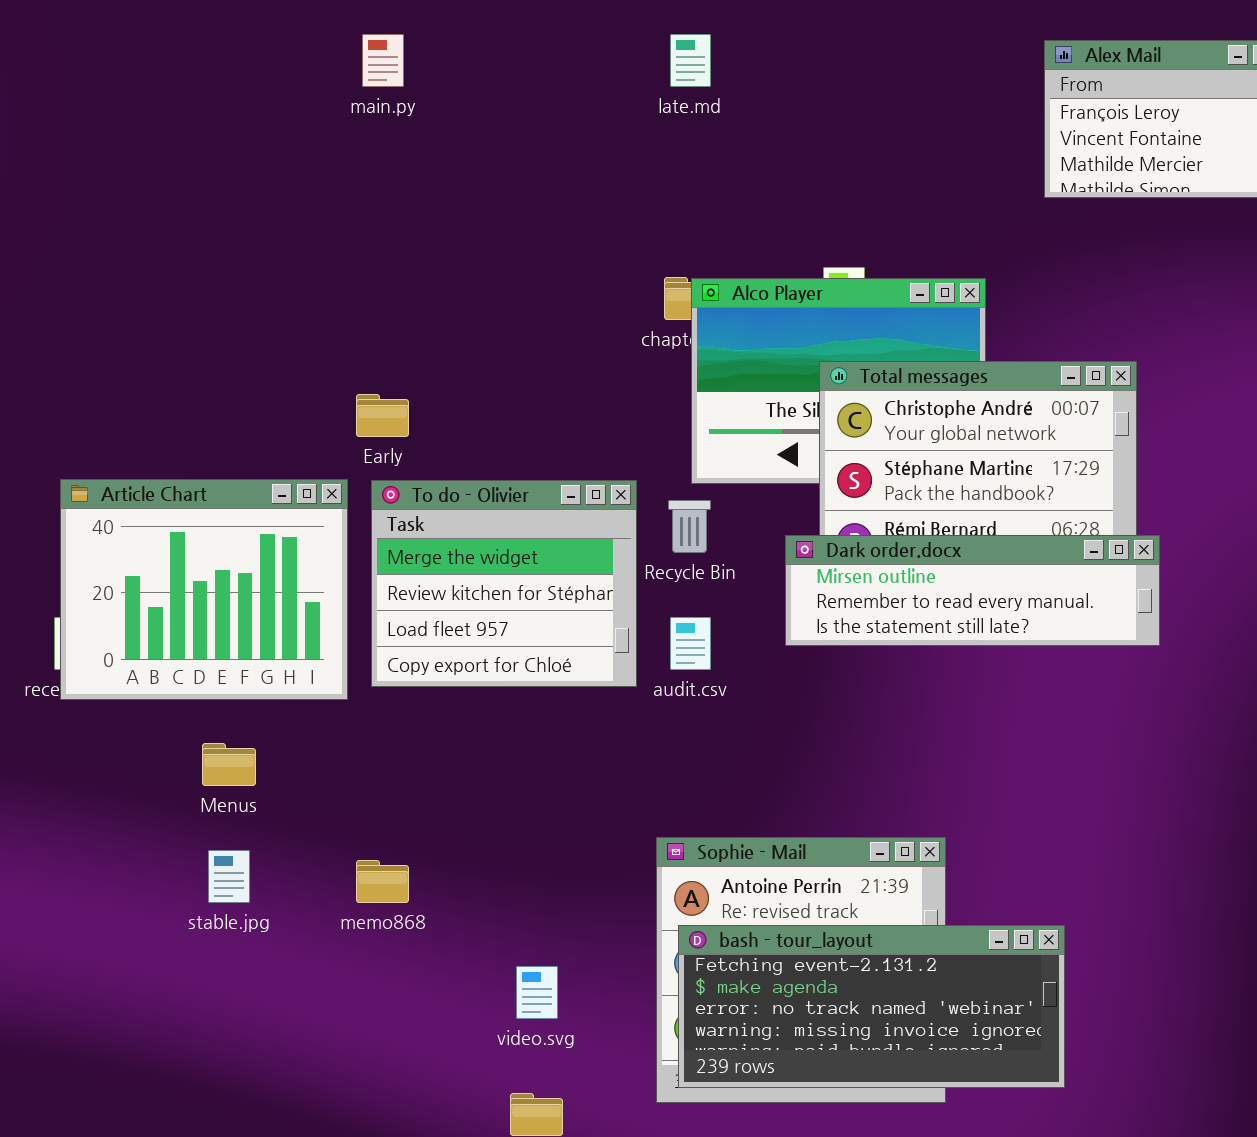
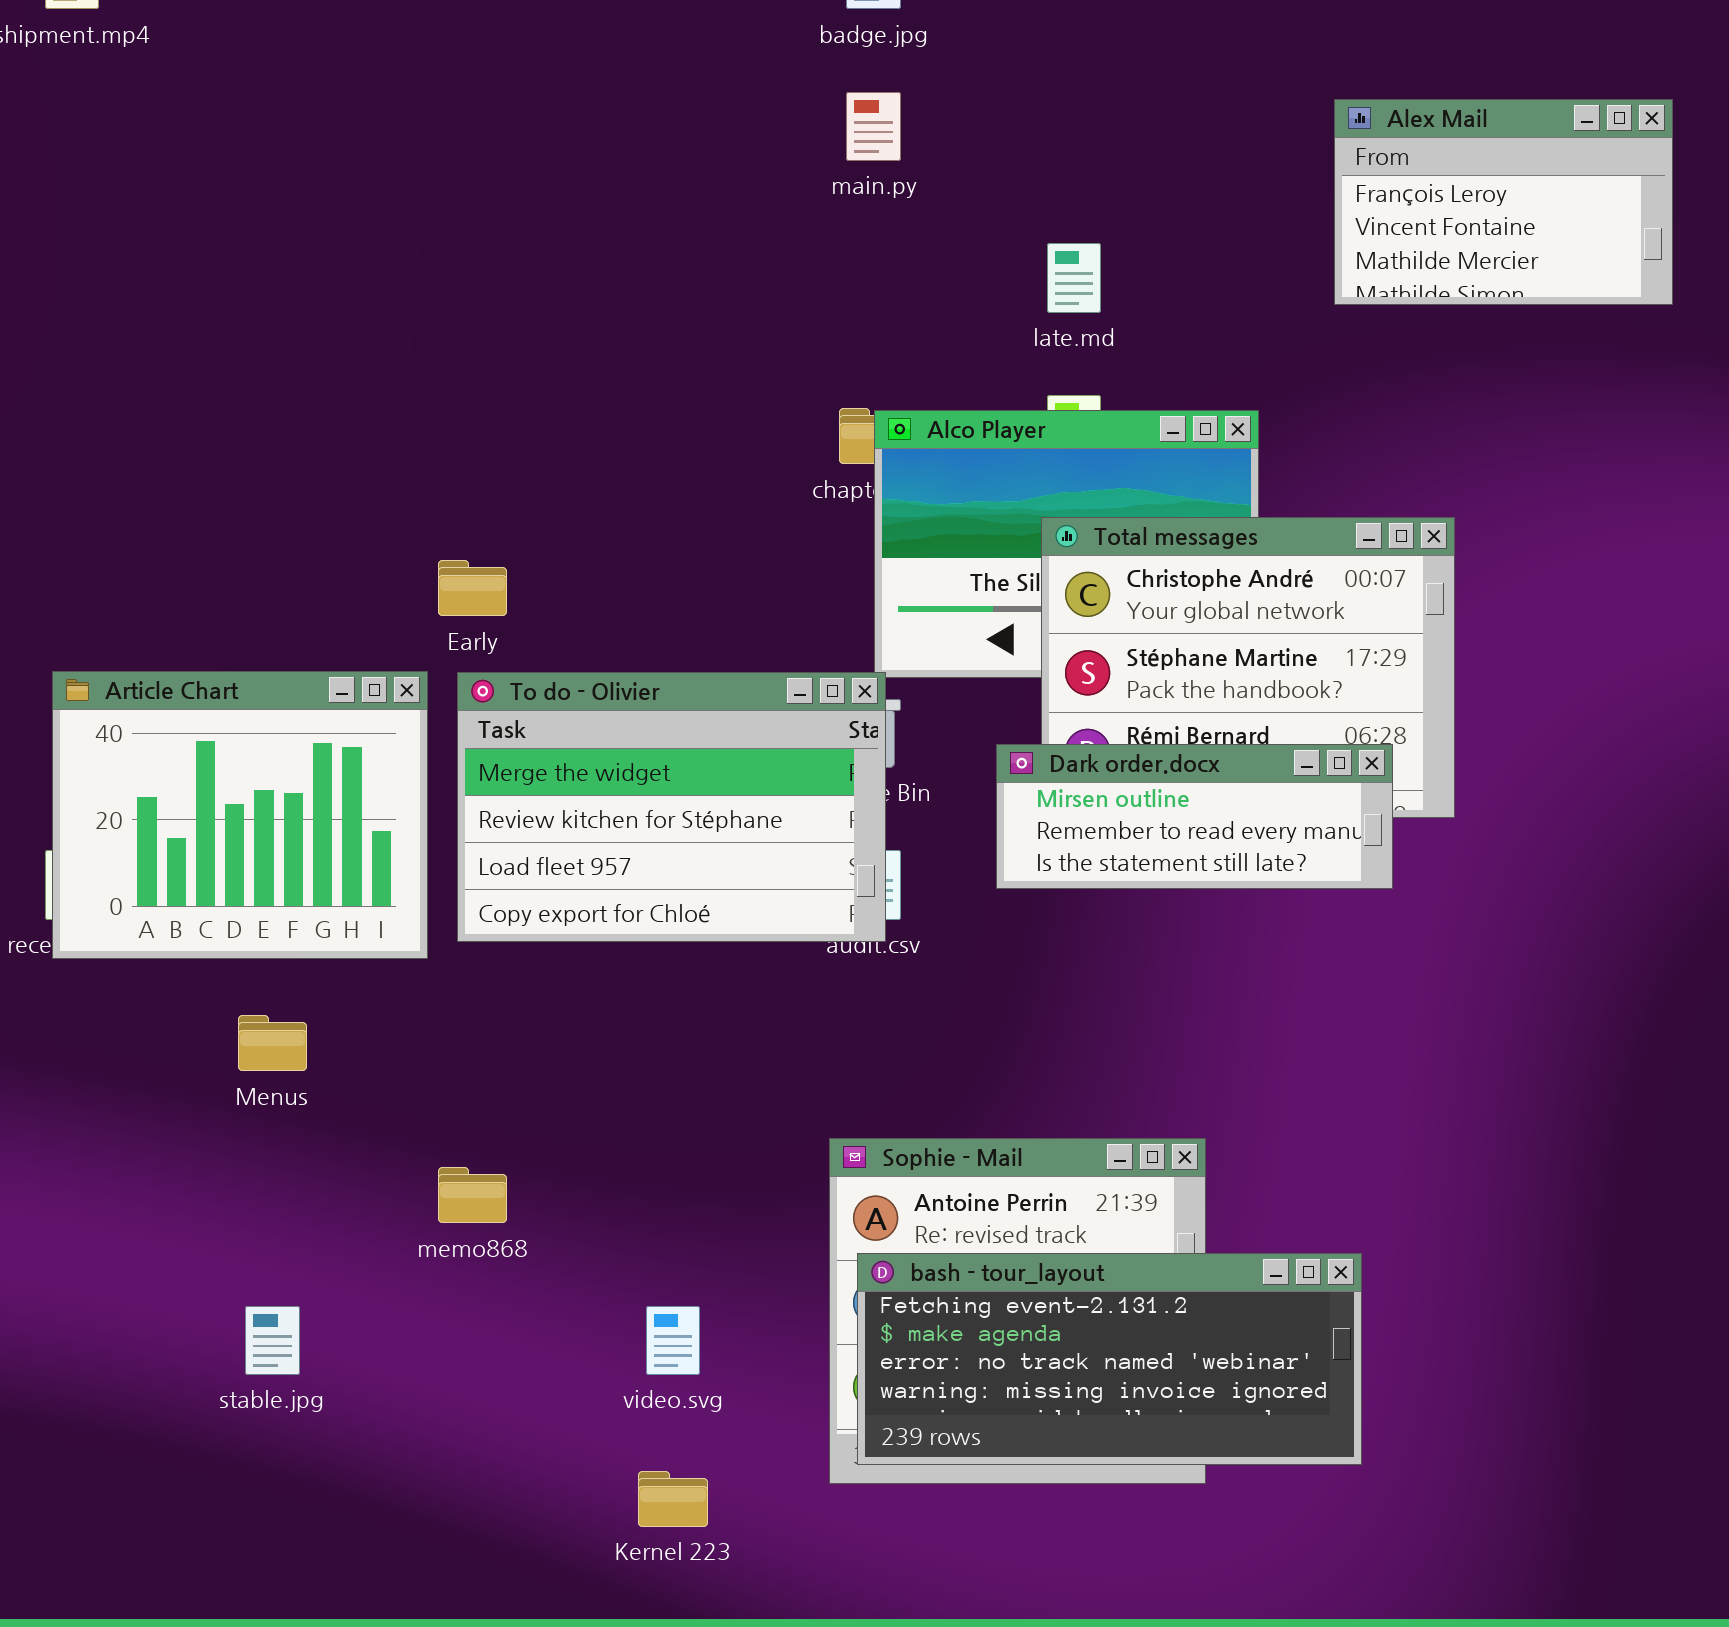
main.py: [362,34,404,87] -> [846,92,901,161], moved
late.md: [670,34,711,87] -> [1047,243,1101,313], moved
To do - Olivier: [371,480,637,687] -> [457,672,886,942], resized
Dark order.docx: [785,535,1160,646] -> [996,744,1393,889], resized
stable.jpg: [208,850,250,903] -> [245,1306,300,1375], moved

